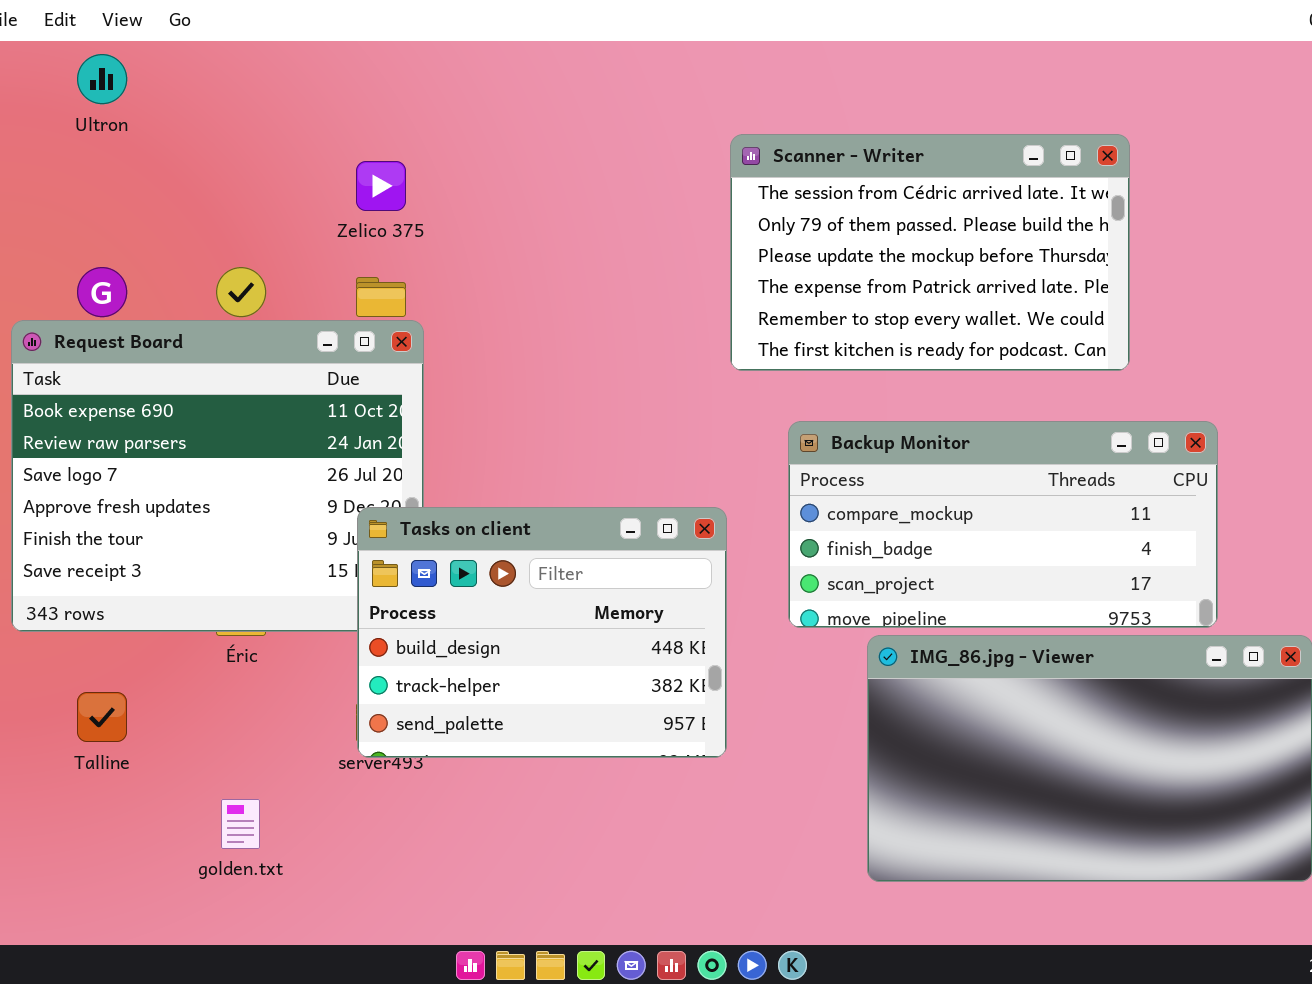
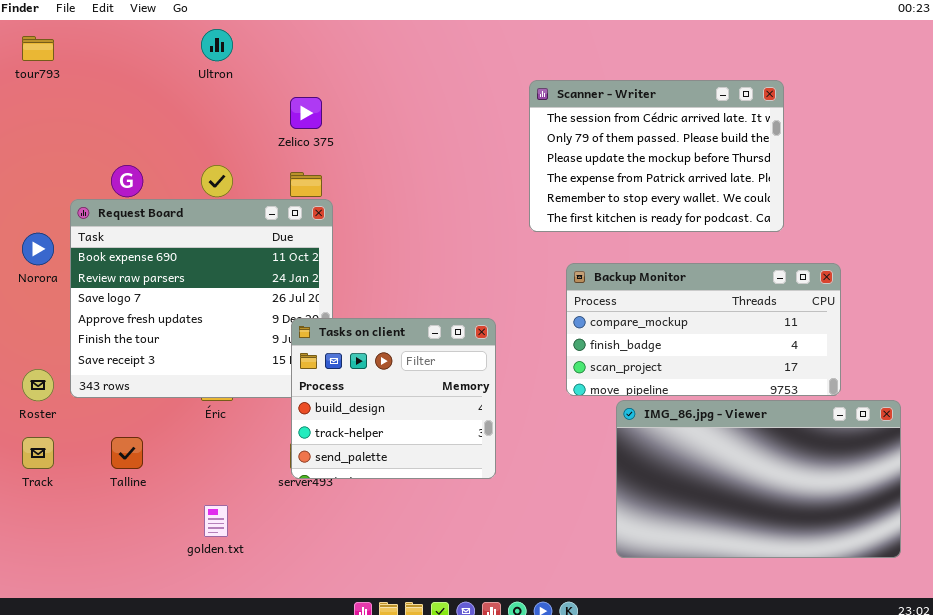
Ultron: [77,54,127,104] -> [201,29,233,61], moved
Tasks on client: [357,507,727,758] -> [291,318,496,479], resized

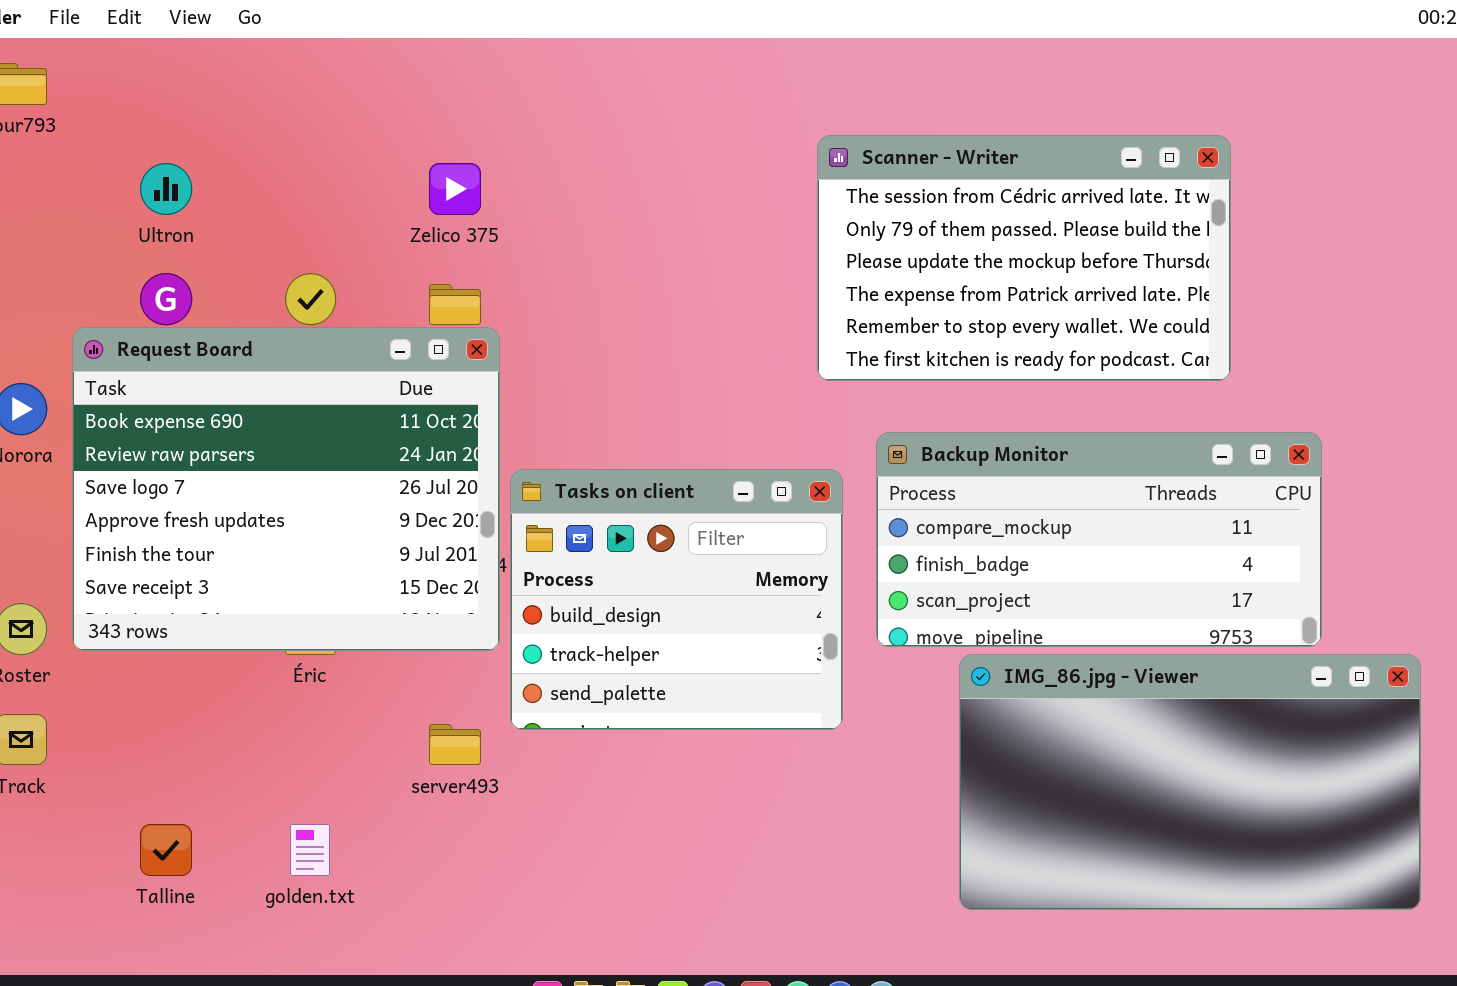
Ultron: [201,29,233,61] -> [140,163,192,215], moved
Tasks on client: [291,318,496,479] -> [510,469,843,730], moved
Talline: [111,437,143,469] -> [140,824,192,876], moved

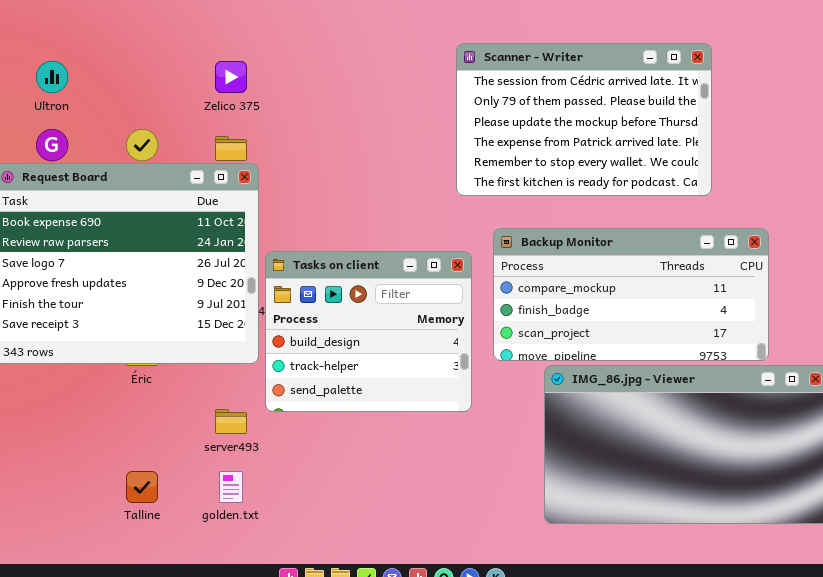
Talline: [140,824,192,876] -> [126,471,158,503], moved
golden.txt: [290,824,330,876] -> [219,471,243,503], moved

